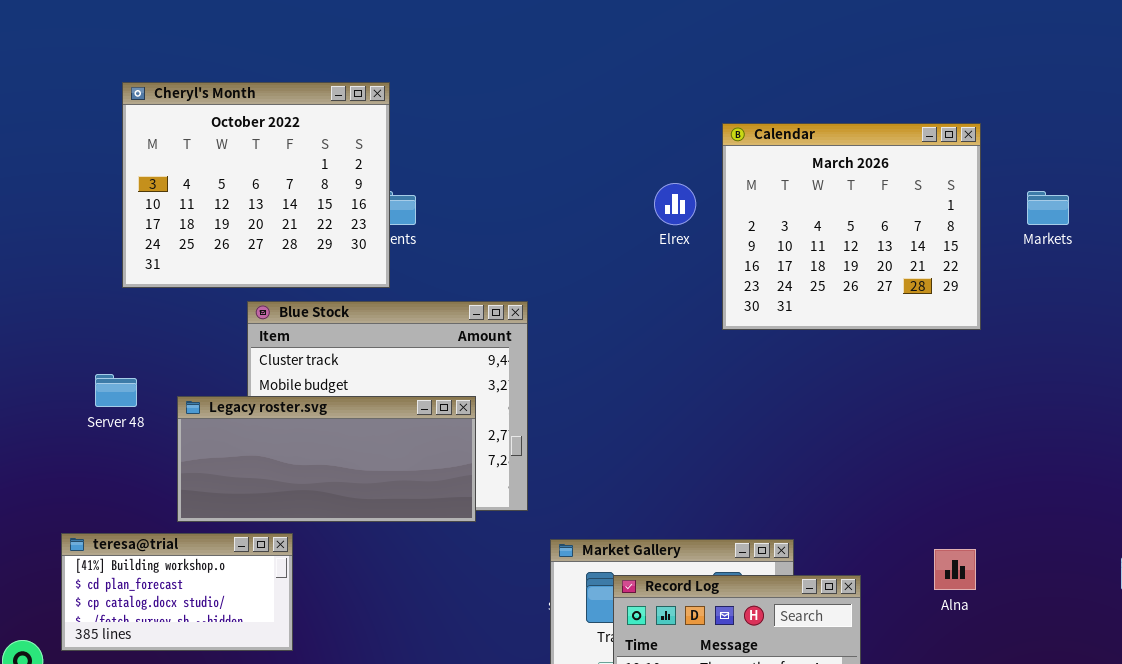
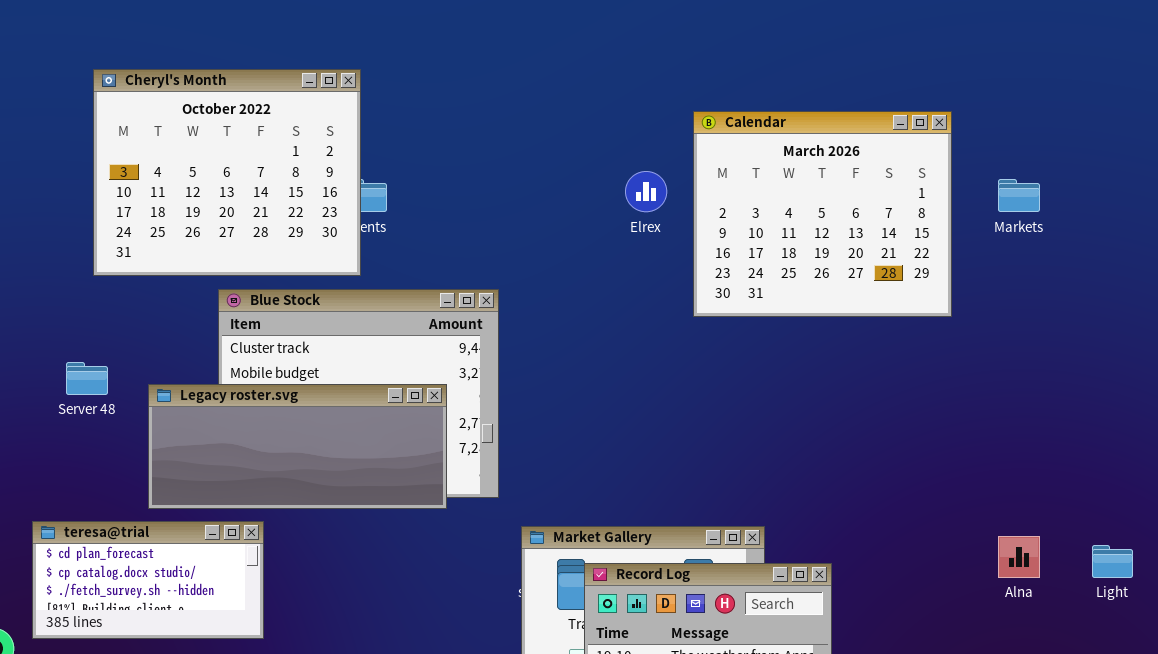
teresa@trial: [61,533,293,651] -> [32,521,264,639], scrolled down 1 row
Alna: [934,549,976,590] -> [998,536,1040,578], moved

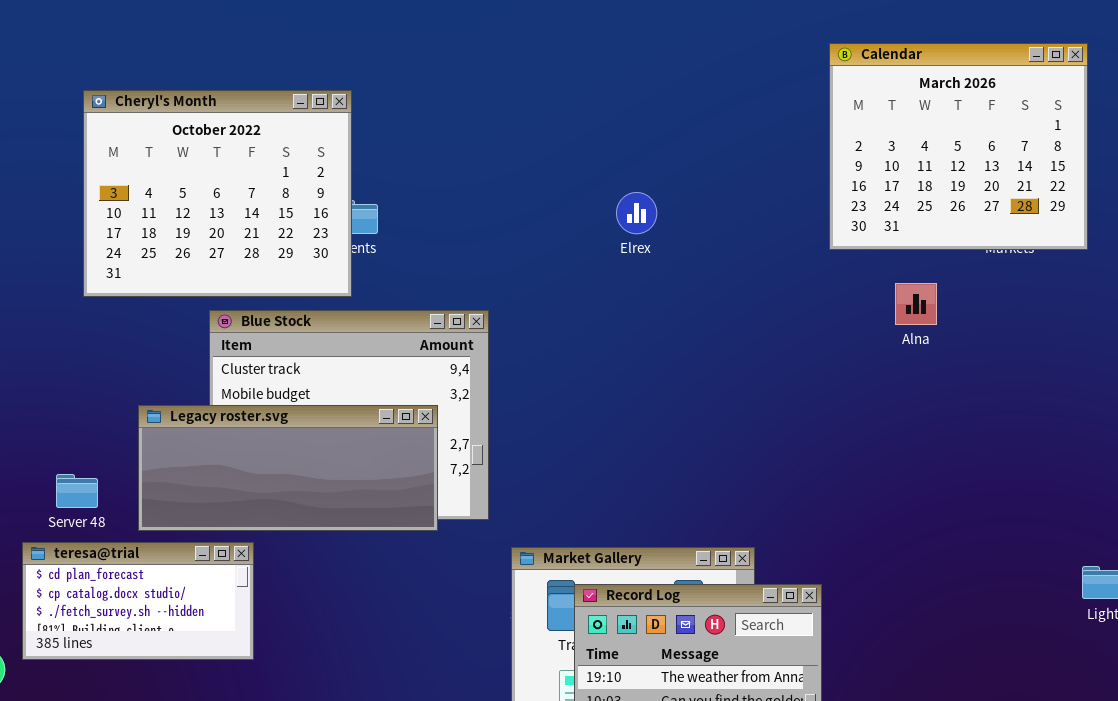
Calendar: [693,111,952,317] -> [829,43,1088,250], moved
Server 48: [66,362,108,395] -> [56,474,98,508], moved
Alna: [998,536,1040,578] -> [895,283,937,325], moved

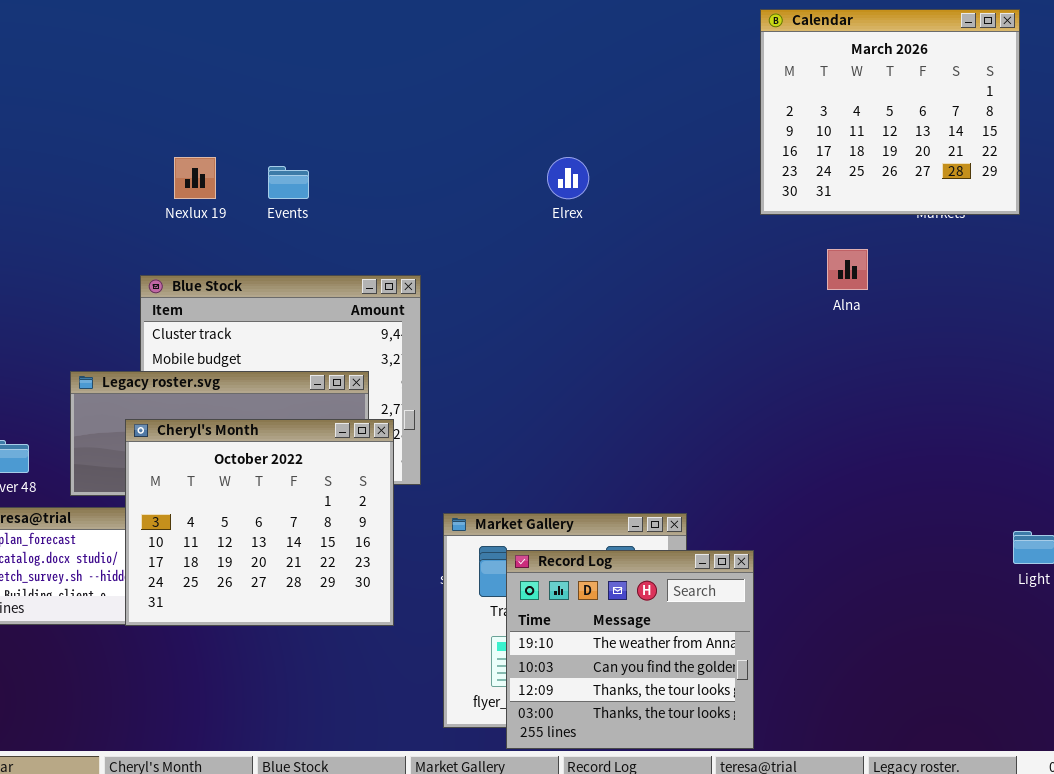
Cheryl's Month: [83,90,352,297] -> [125,419,394,626], moved

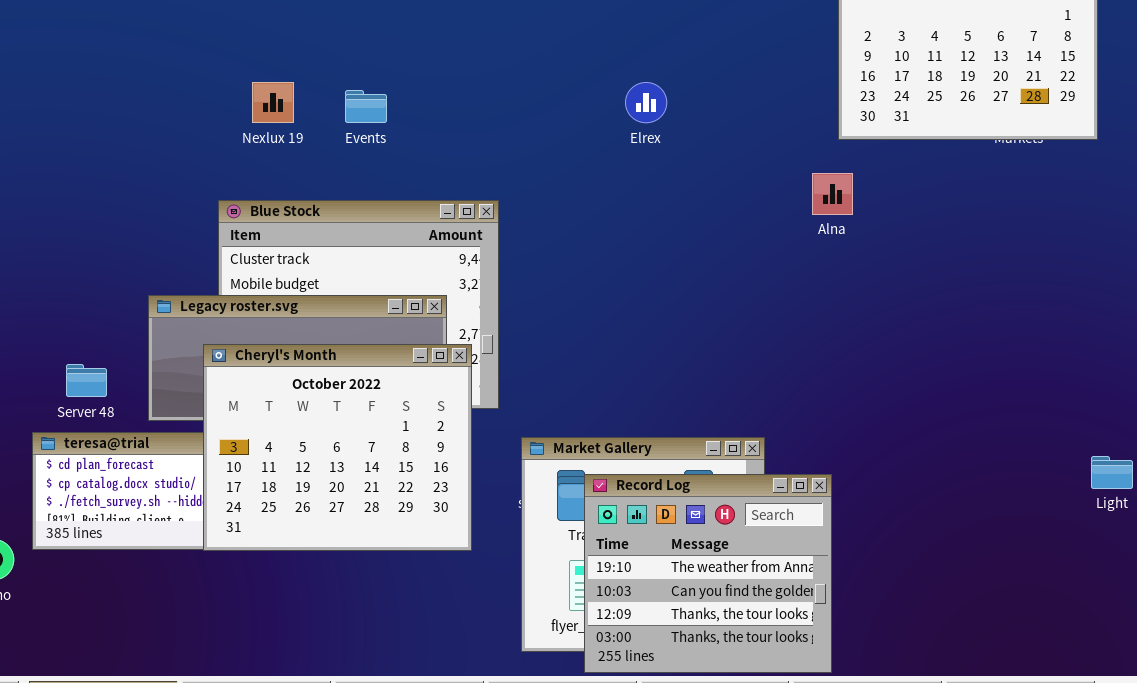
Alna: [827,249,868,290] -> [812,173,853,215], moved

